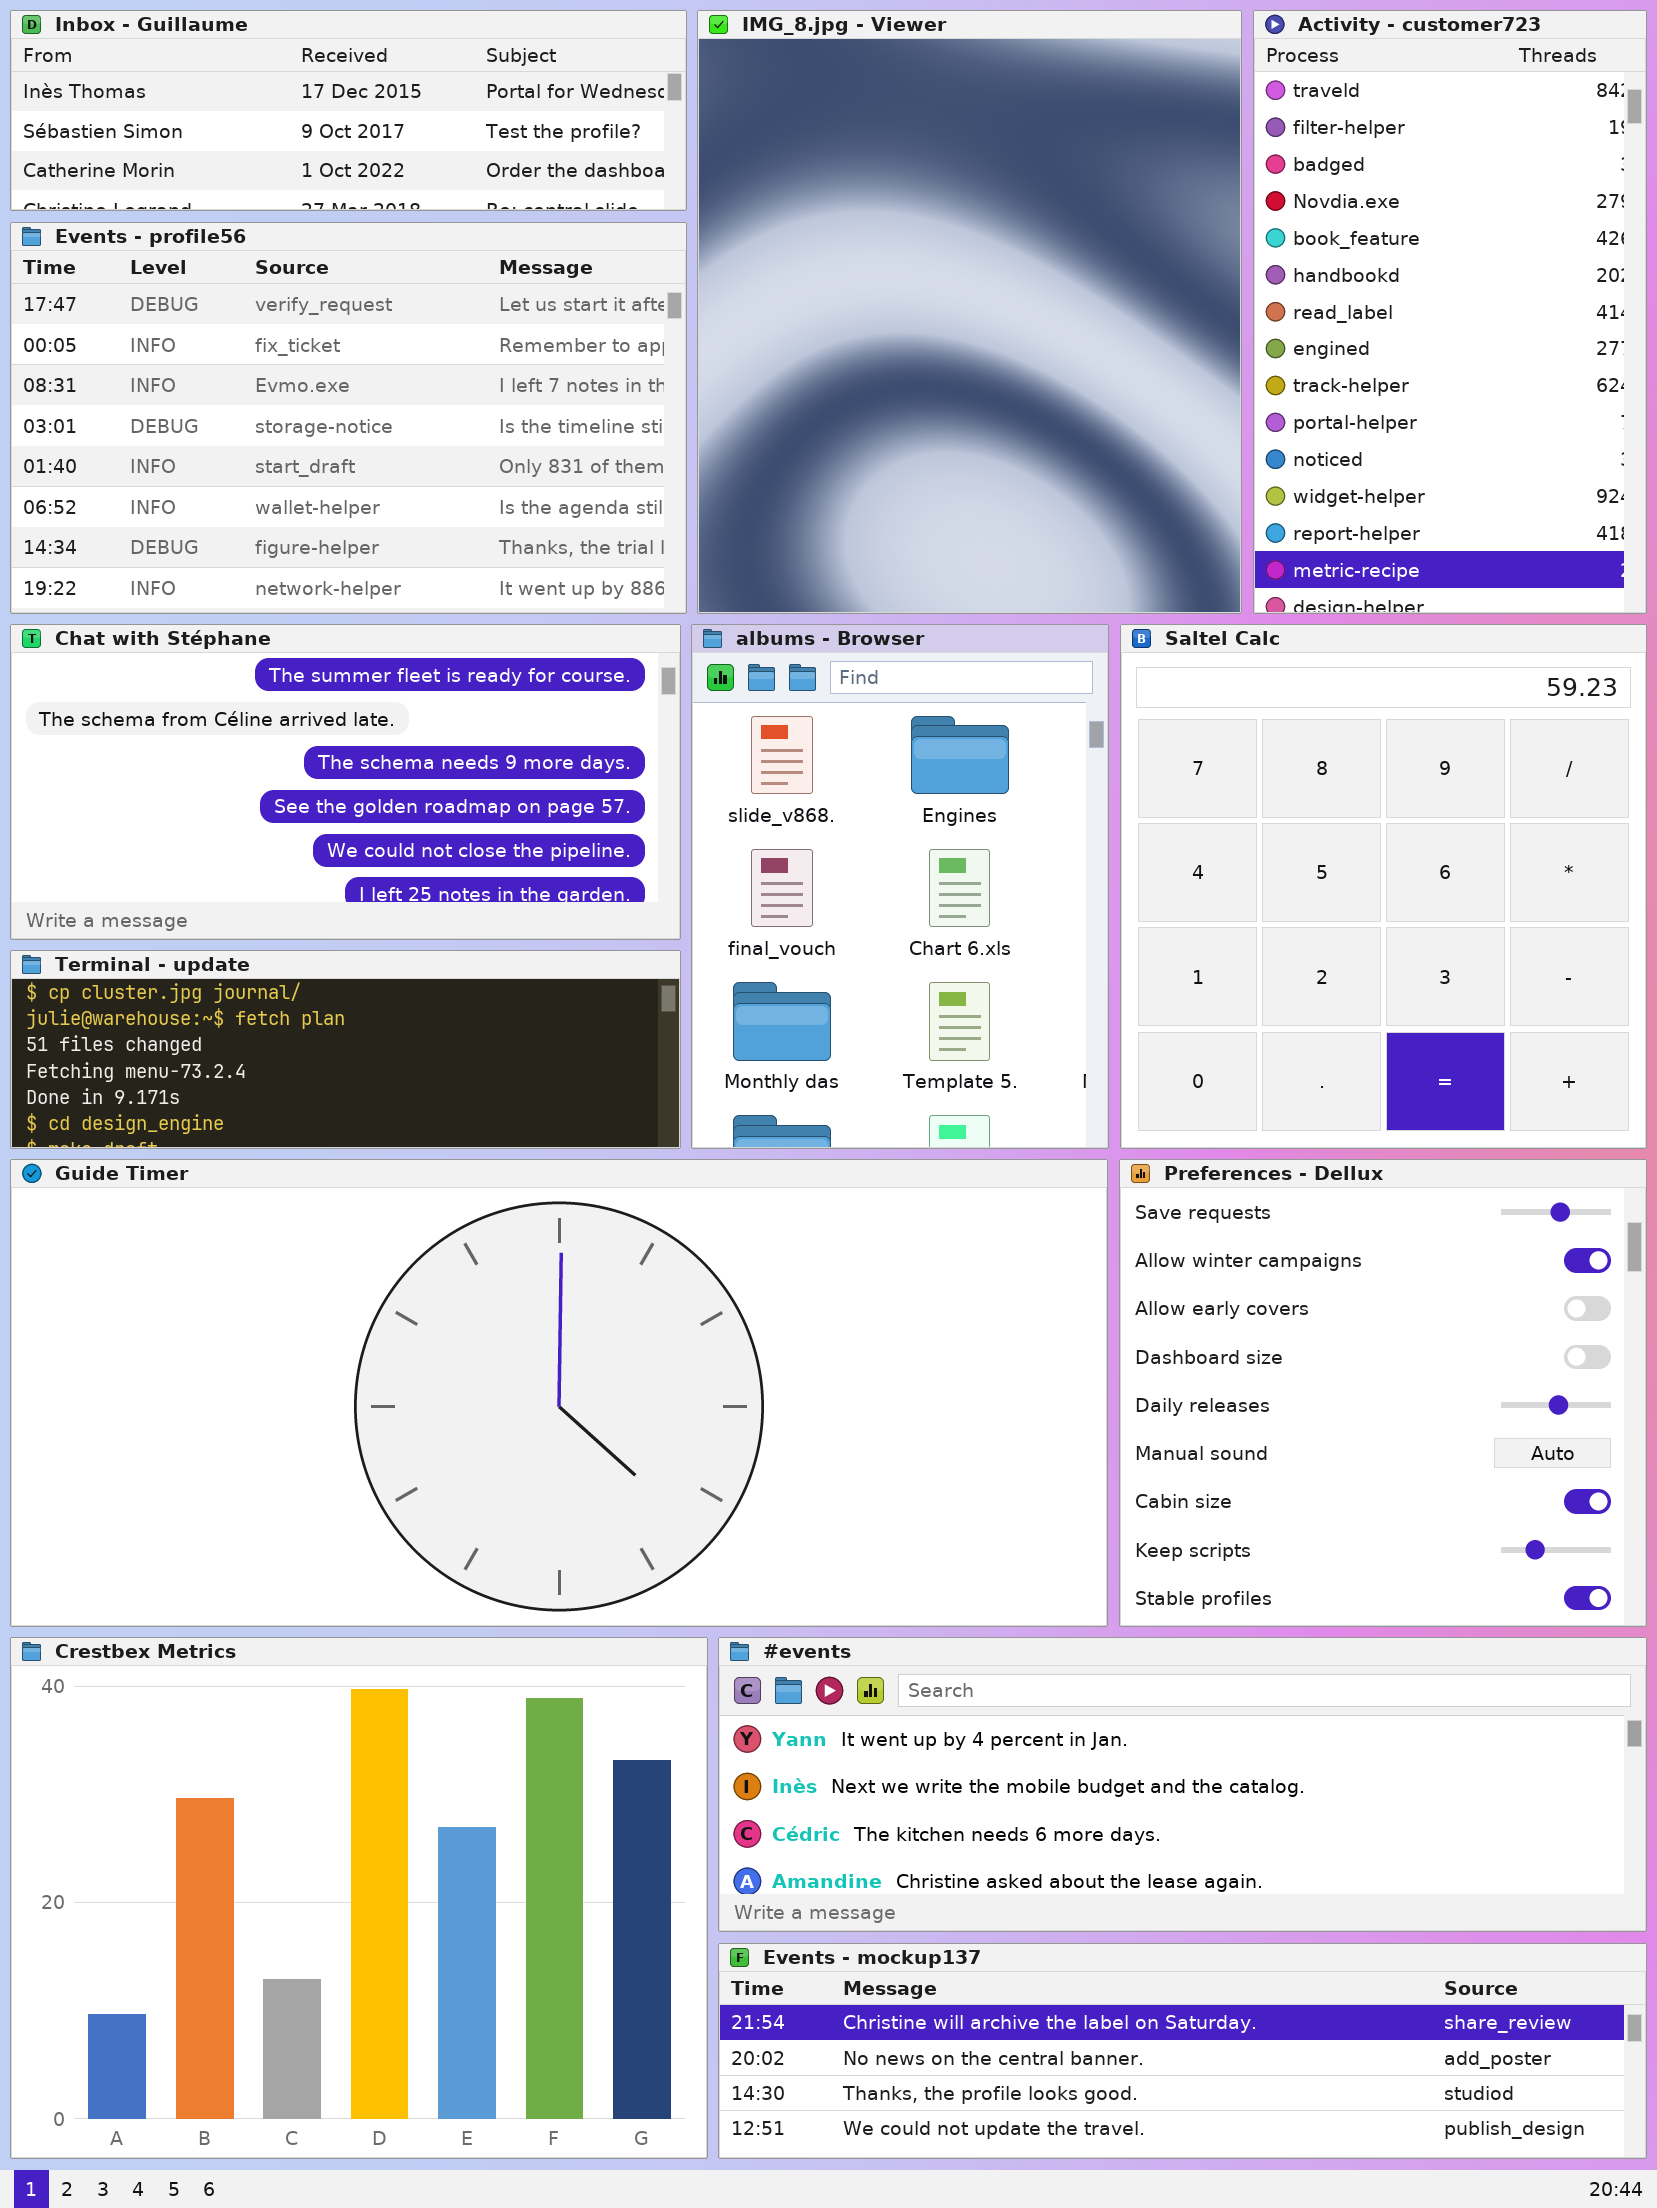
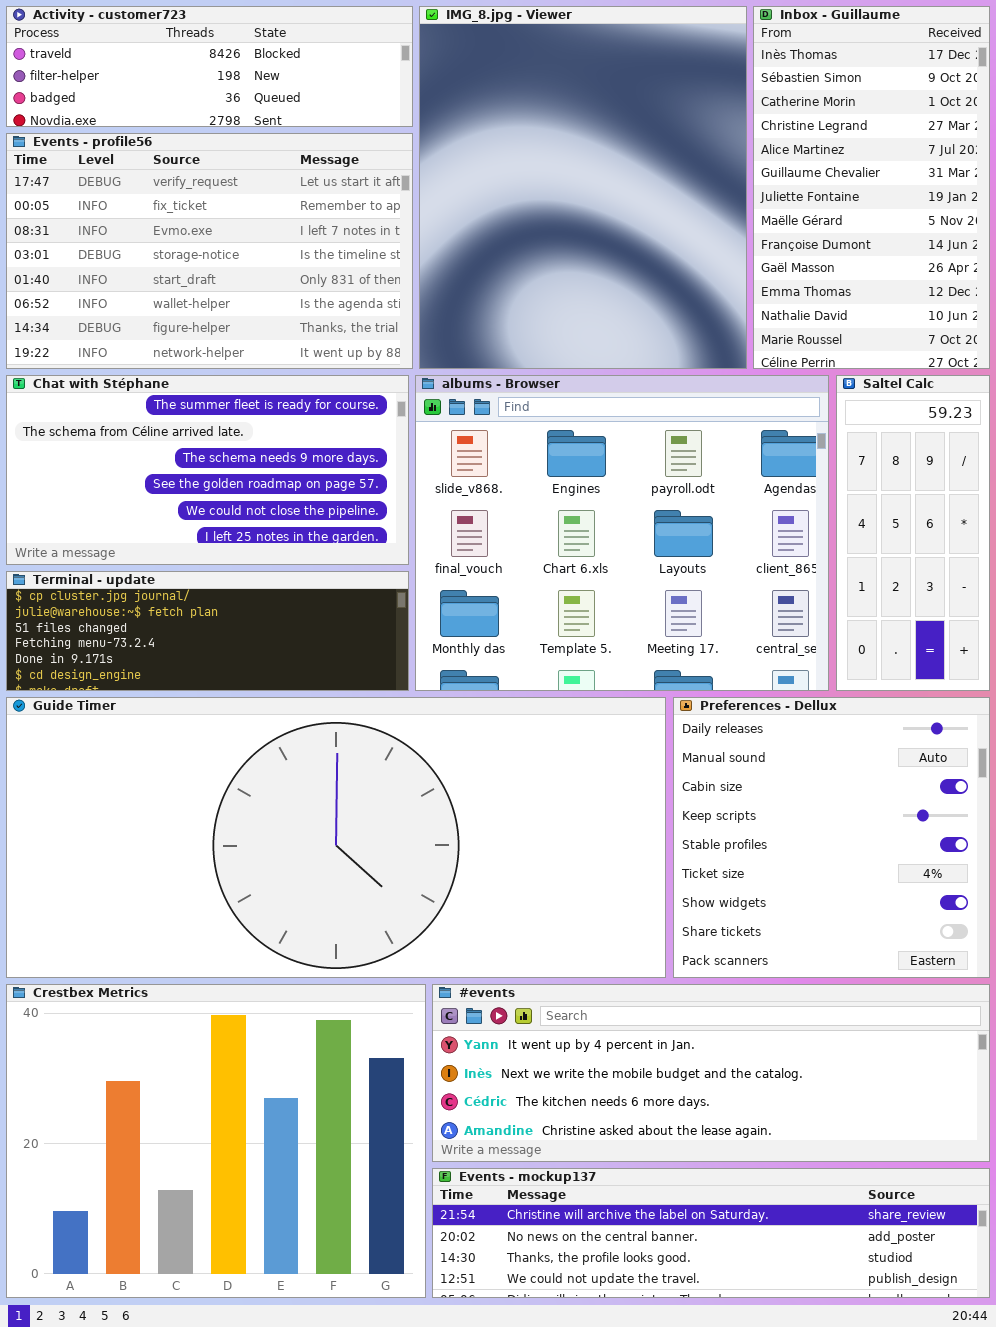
Inbox - Guillaume: [10,10,687,211] -> [753,6,990,369], moved, resized
Activity - customer723: [1253,10,1647,614] -> [6,6,413,127], moved, resized
albums - Browser: [691,624,1109,1149] -> [415,375,829,691], resized
Saltel Calc: [1120,624,1647,1149] -> [836,375,990,691], resized
Preferences - Dellux: [1119,1159,1647,1627] -> [673,697,990,978], scrolled down 4 rows

